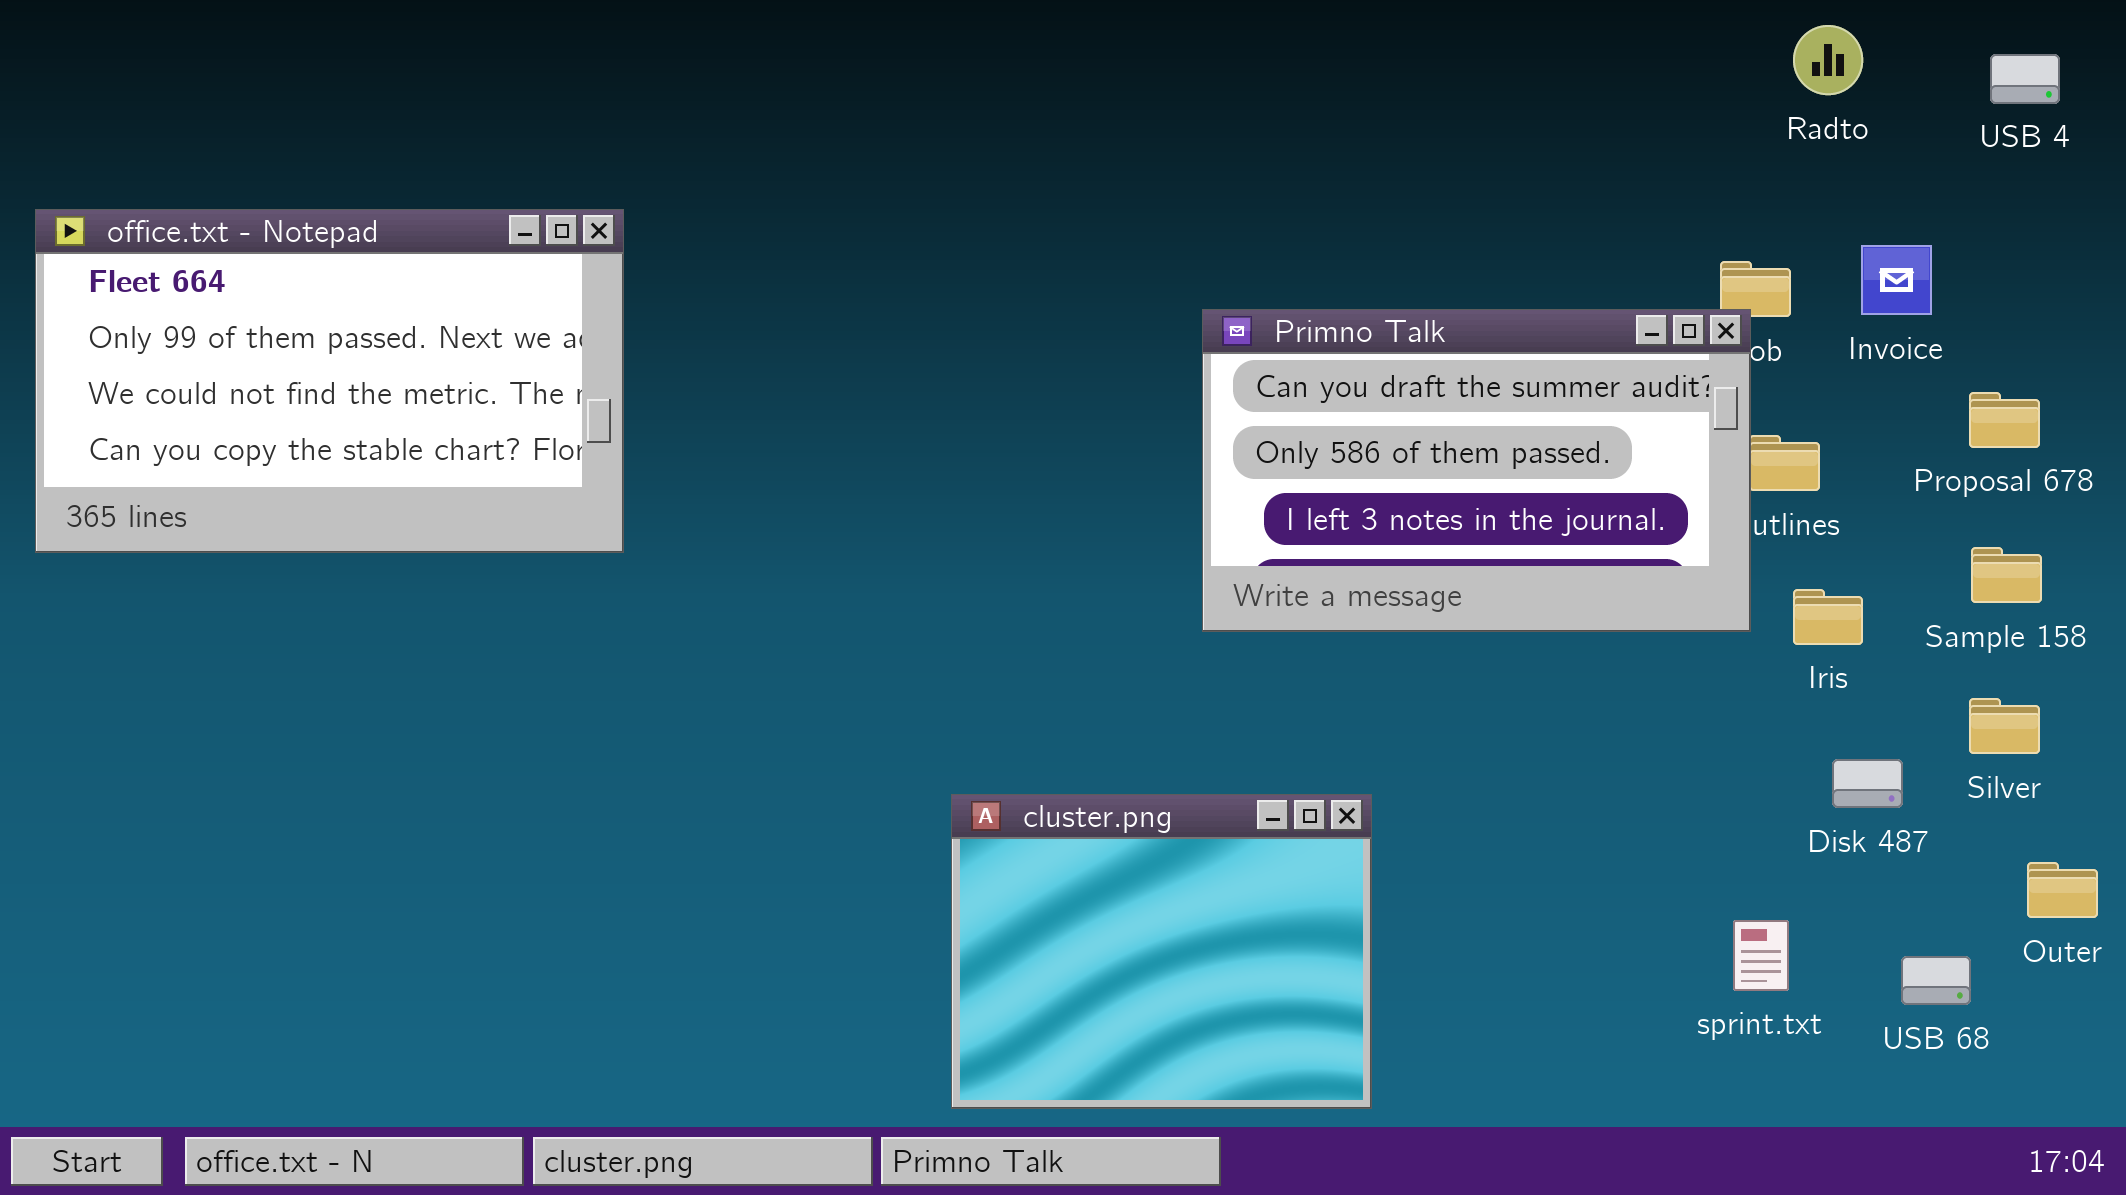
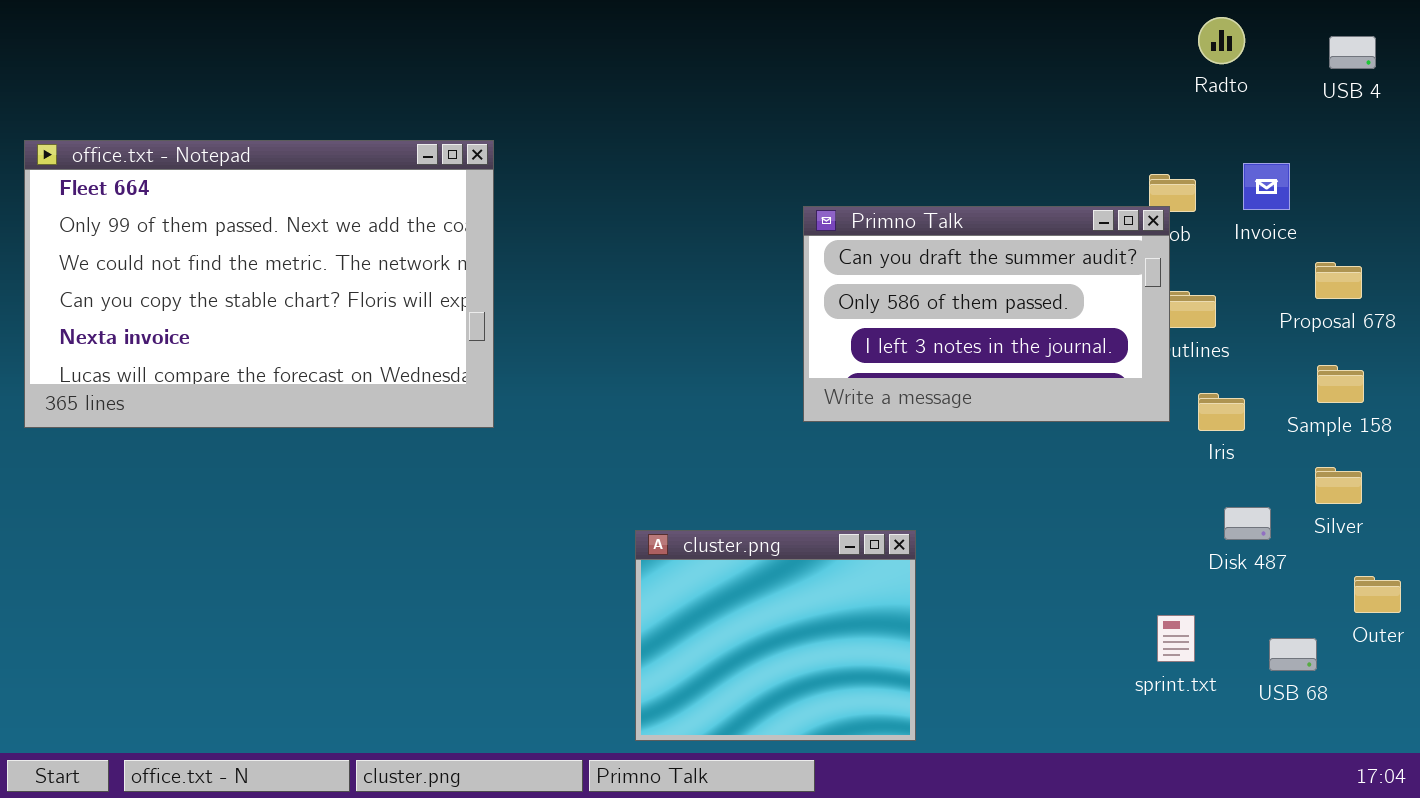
office.txt - Notepad: [35,209,624,553] -> [24,140,494,428], resized

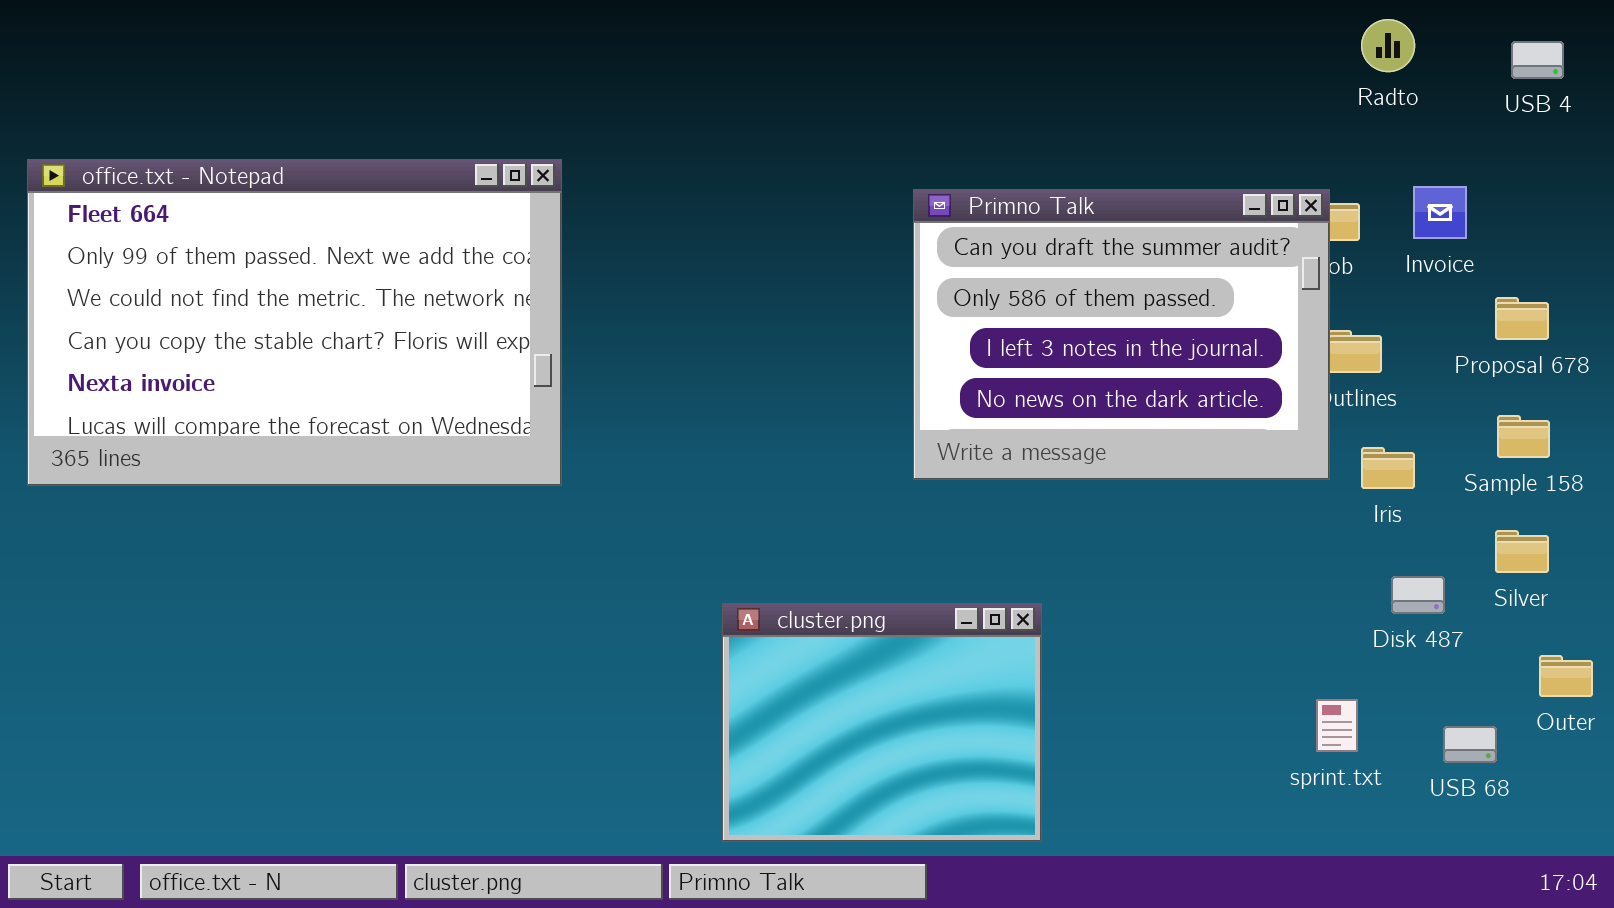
Primno Talk: [803,206,1170,422] -> [913,189,1330,480], resized

